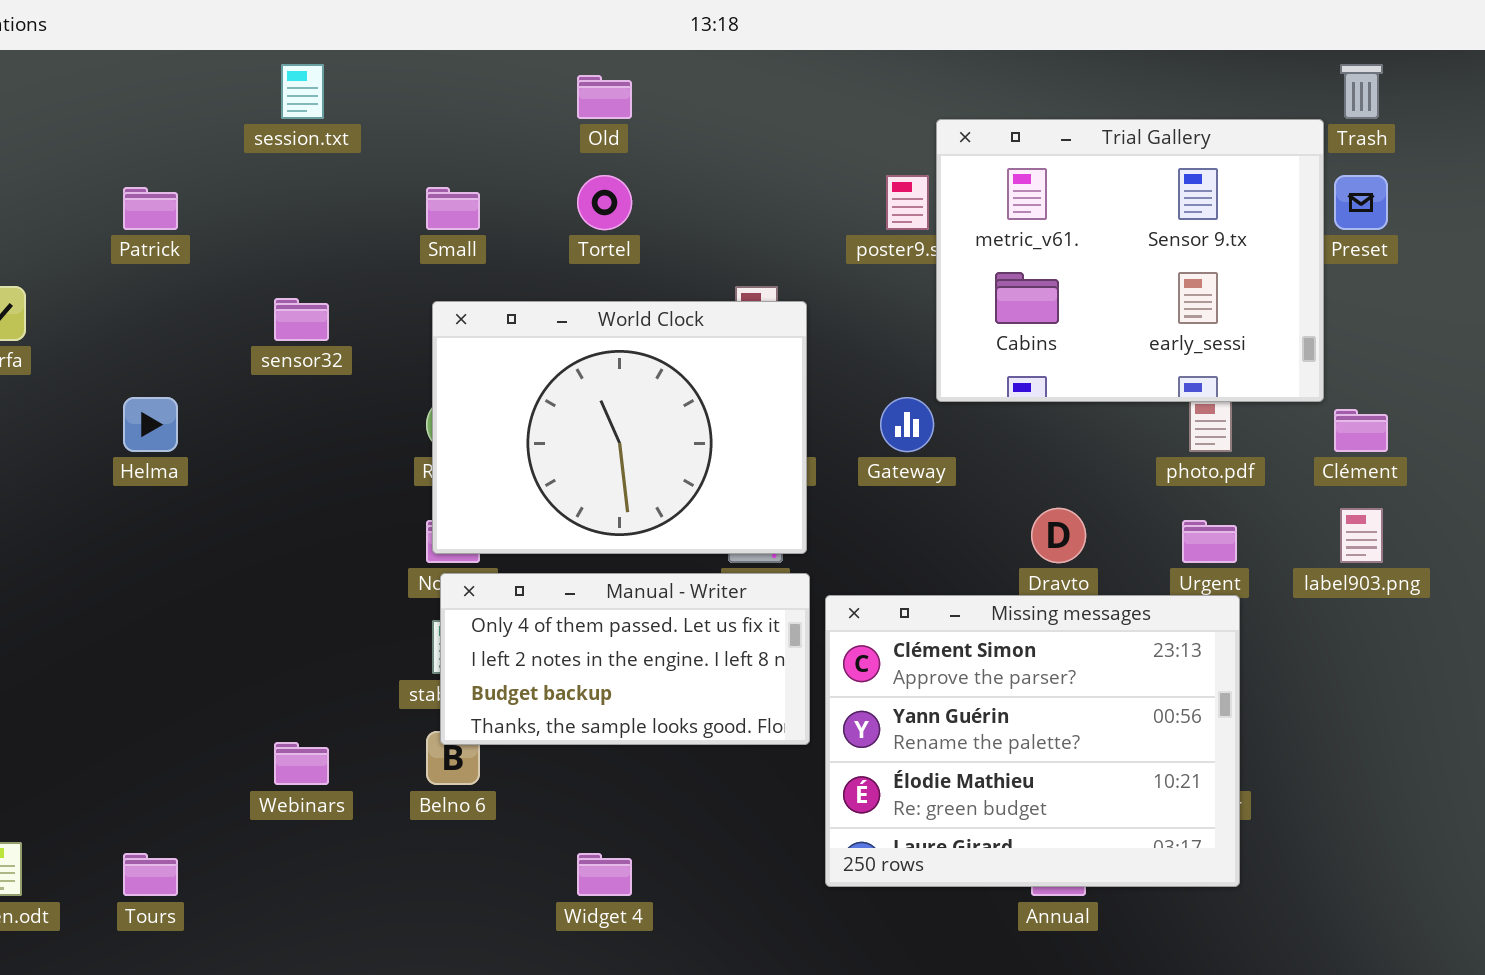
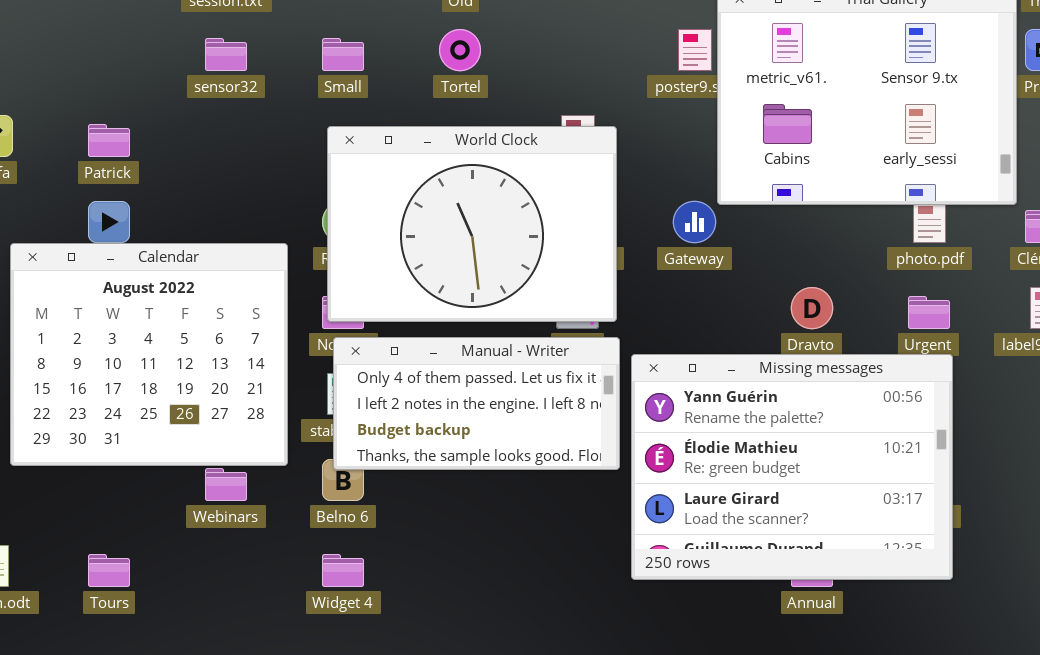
Patrick: [123,187,178,230] -> [88,124,130,157], moved
sensor32: [274,298,329,341] -> [205,38,247,71], moved
Calendar: none -> [10,243,288,466], opened
Missing messages: [825,595,1240,887] -> [631,354,953,580], scrolled down 1 row
Widget 4: [577,853,632,896] -> [322,554,364,587], moved

